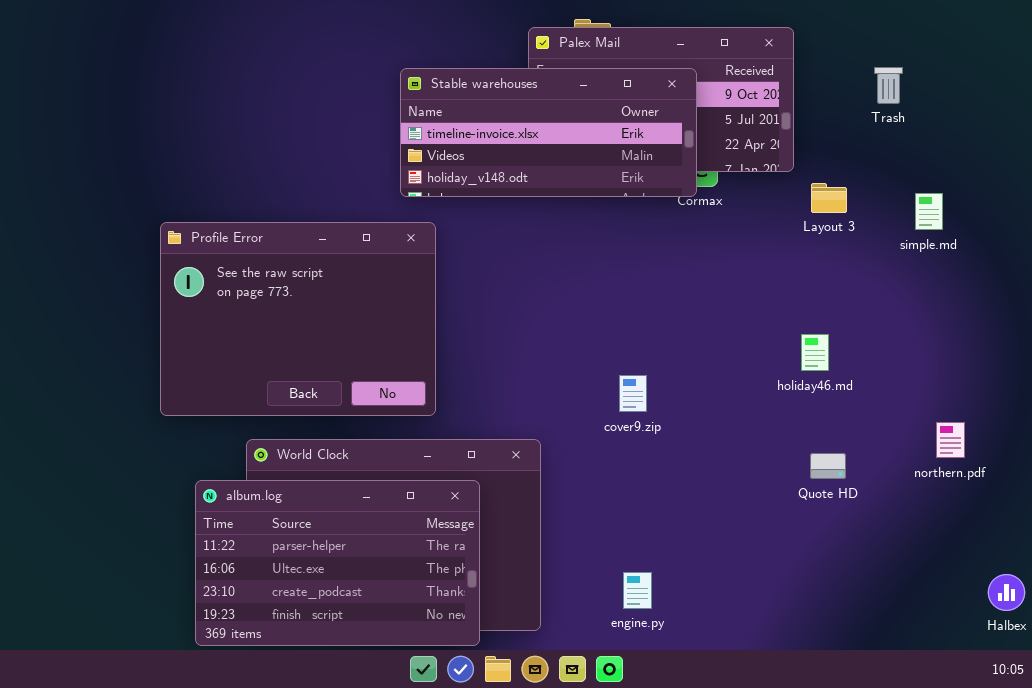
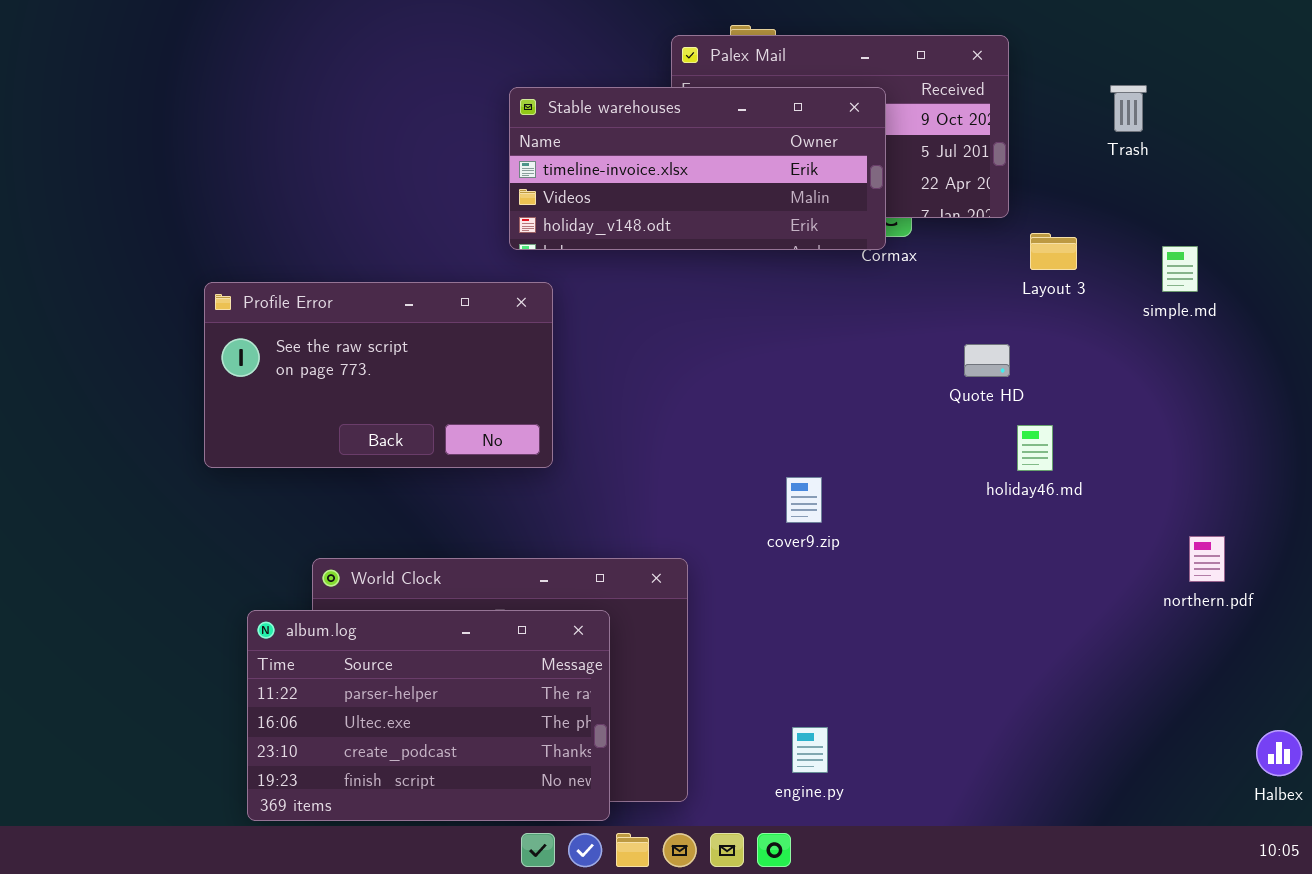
Profile Error: [160,222,436,416] -> [204,282,553,468], resized
Quote HD: [810,453,846,479] -> [964,344,1010,377], moved

